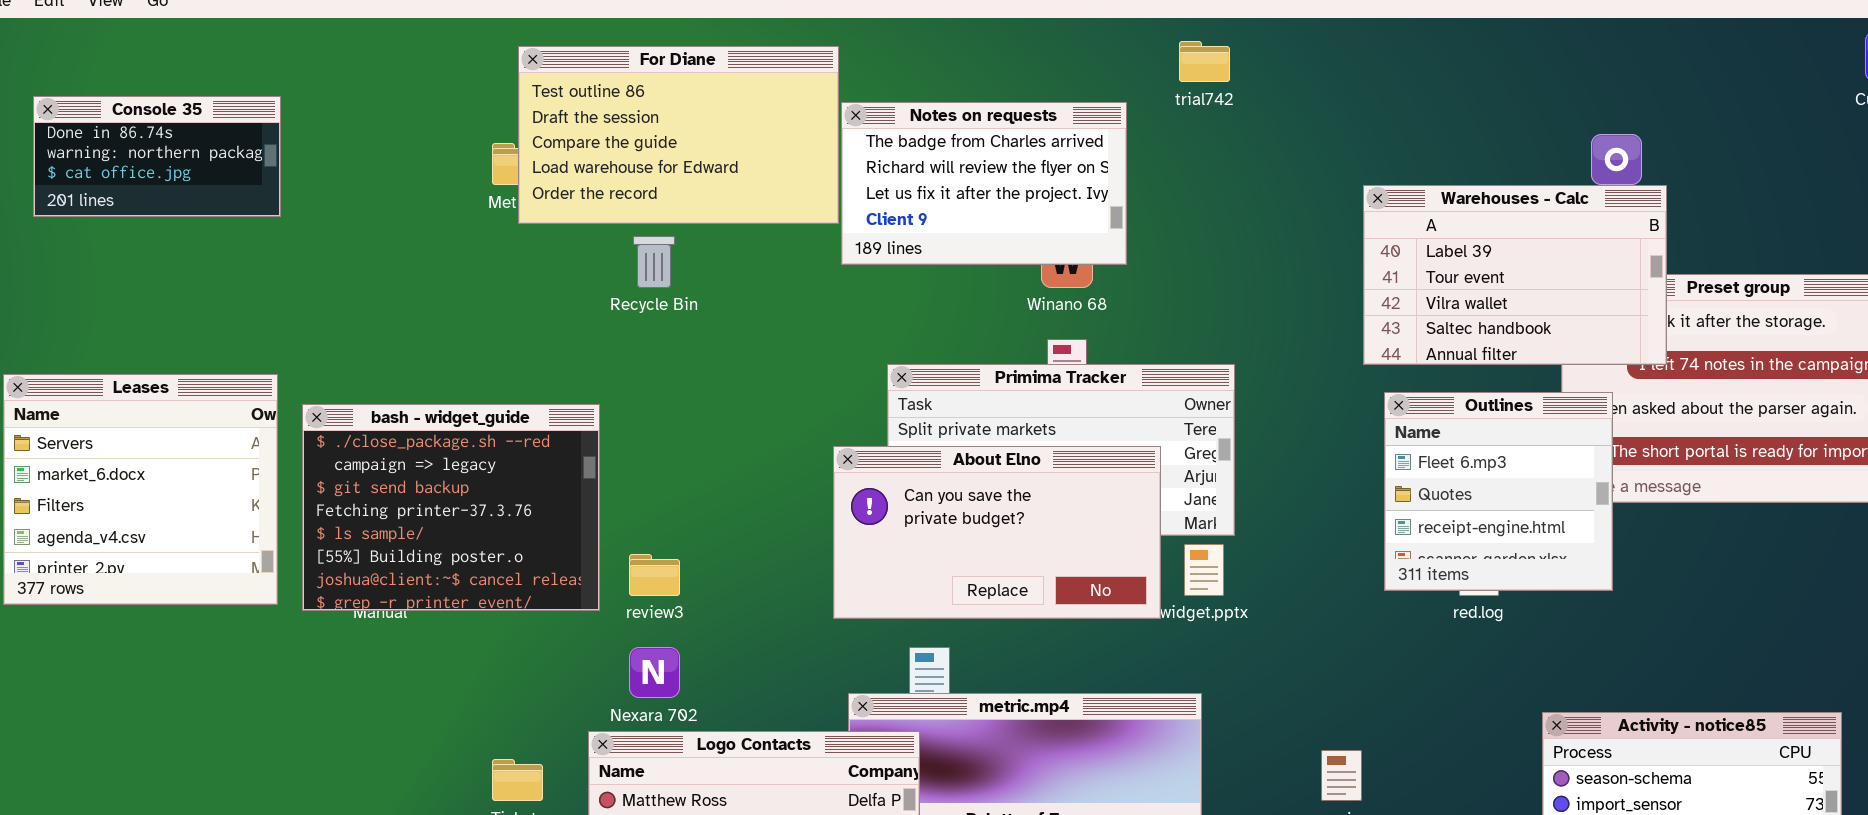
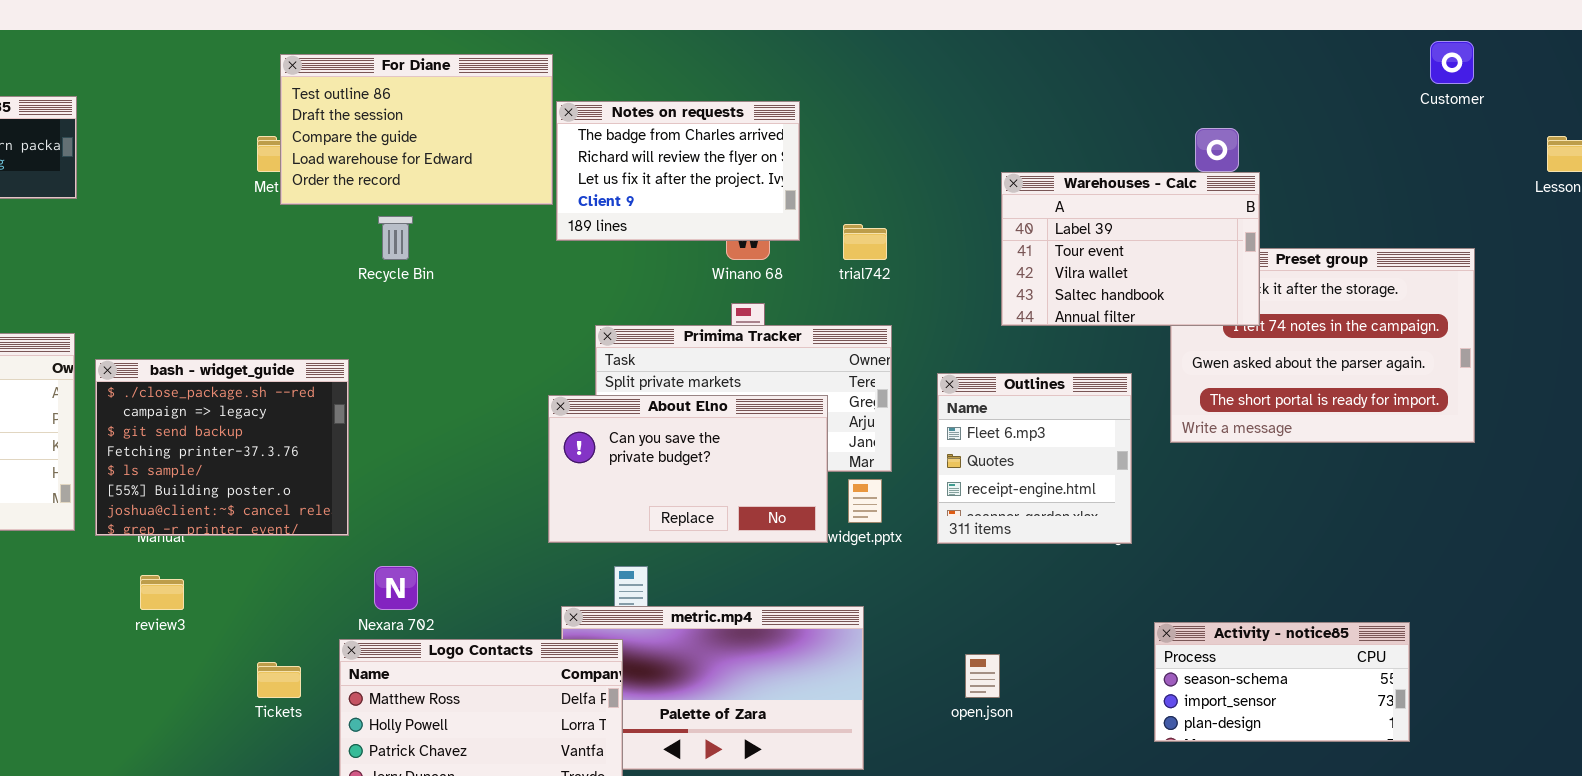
trial742: [1179,41,1230,82] -> [843,224,887,260], moved
Outlines: [1384,392,1613,591] -> [937,373,1132,544], moved
review3: [629,554,680,596] -> [140,575,184,610], moved

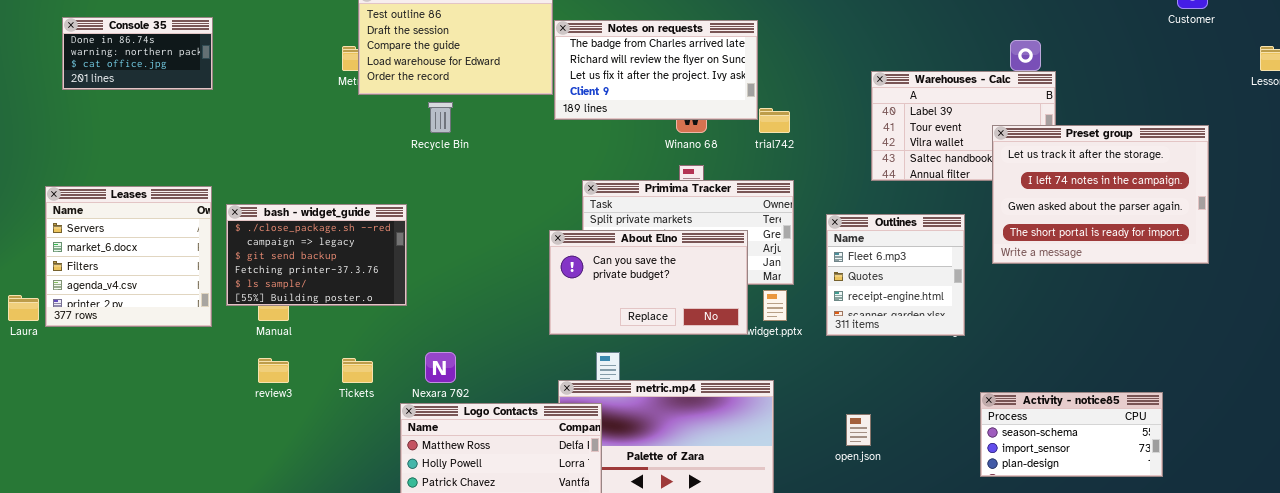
Notes on requests: [556,101,800,241] -> [554,20,758,120], resized
Preset group: [1170,248,1475,443] -> [992,125,1209,264], raised
bash - widget_guide: [95,359,349,536] -> [226,204,407,306], resized
Tickets: [257,662,301,698] -> [342,358,373,383], moved

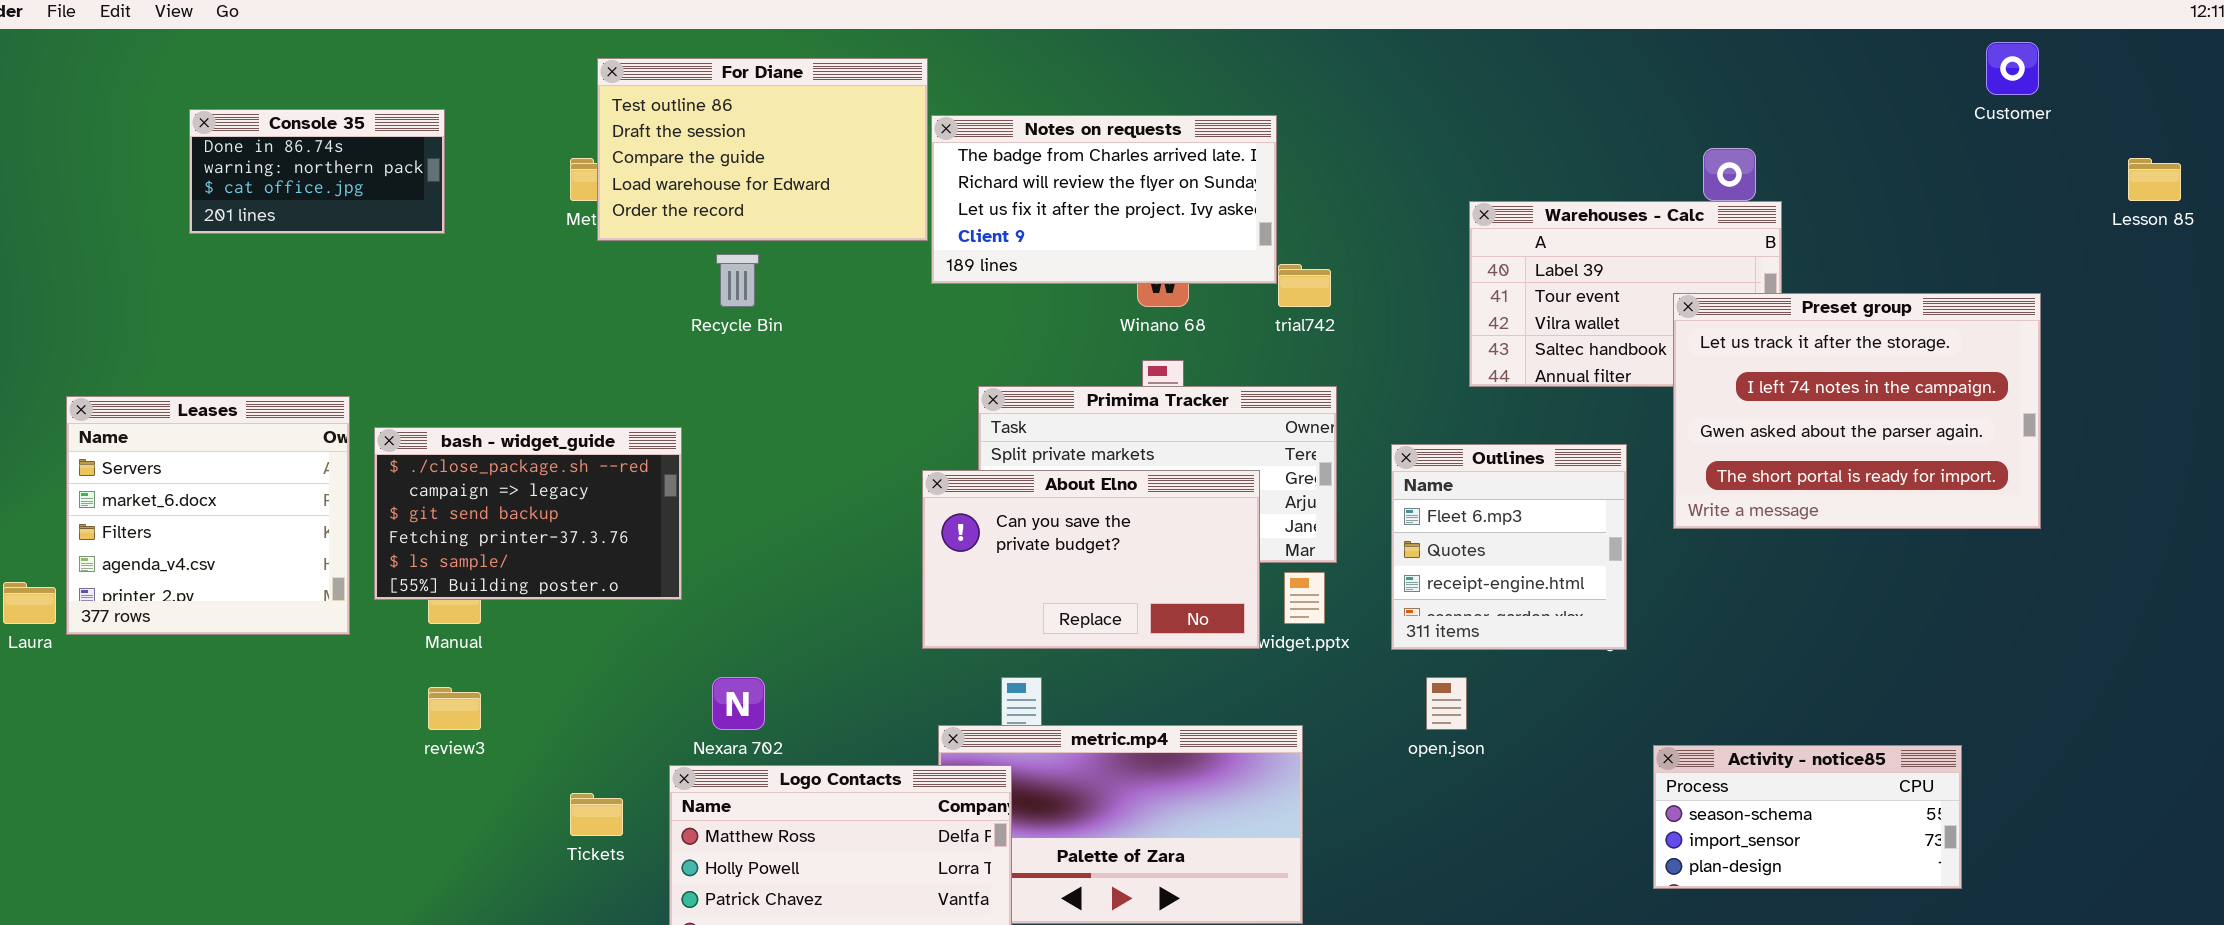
Console 35: [62,17,213,90] -> [189,109,445,234], moved
Tickets: [342,358,373,383] -> [570,793,623,836], moved
open.json: [846,414,871,446] -> [1426,677,1467,730], moved

